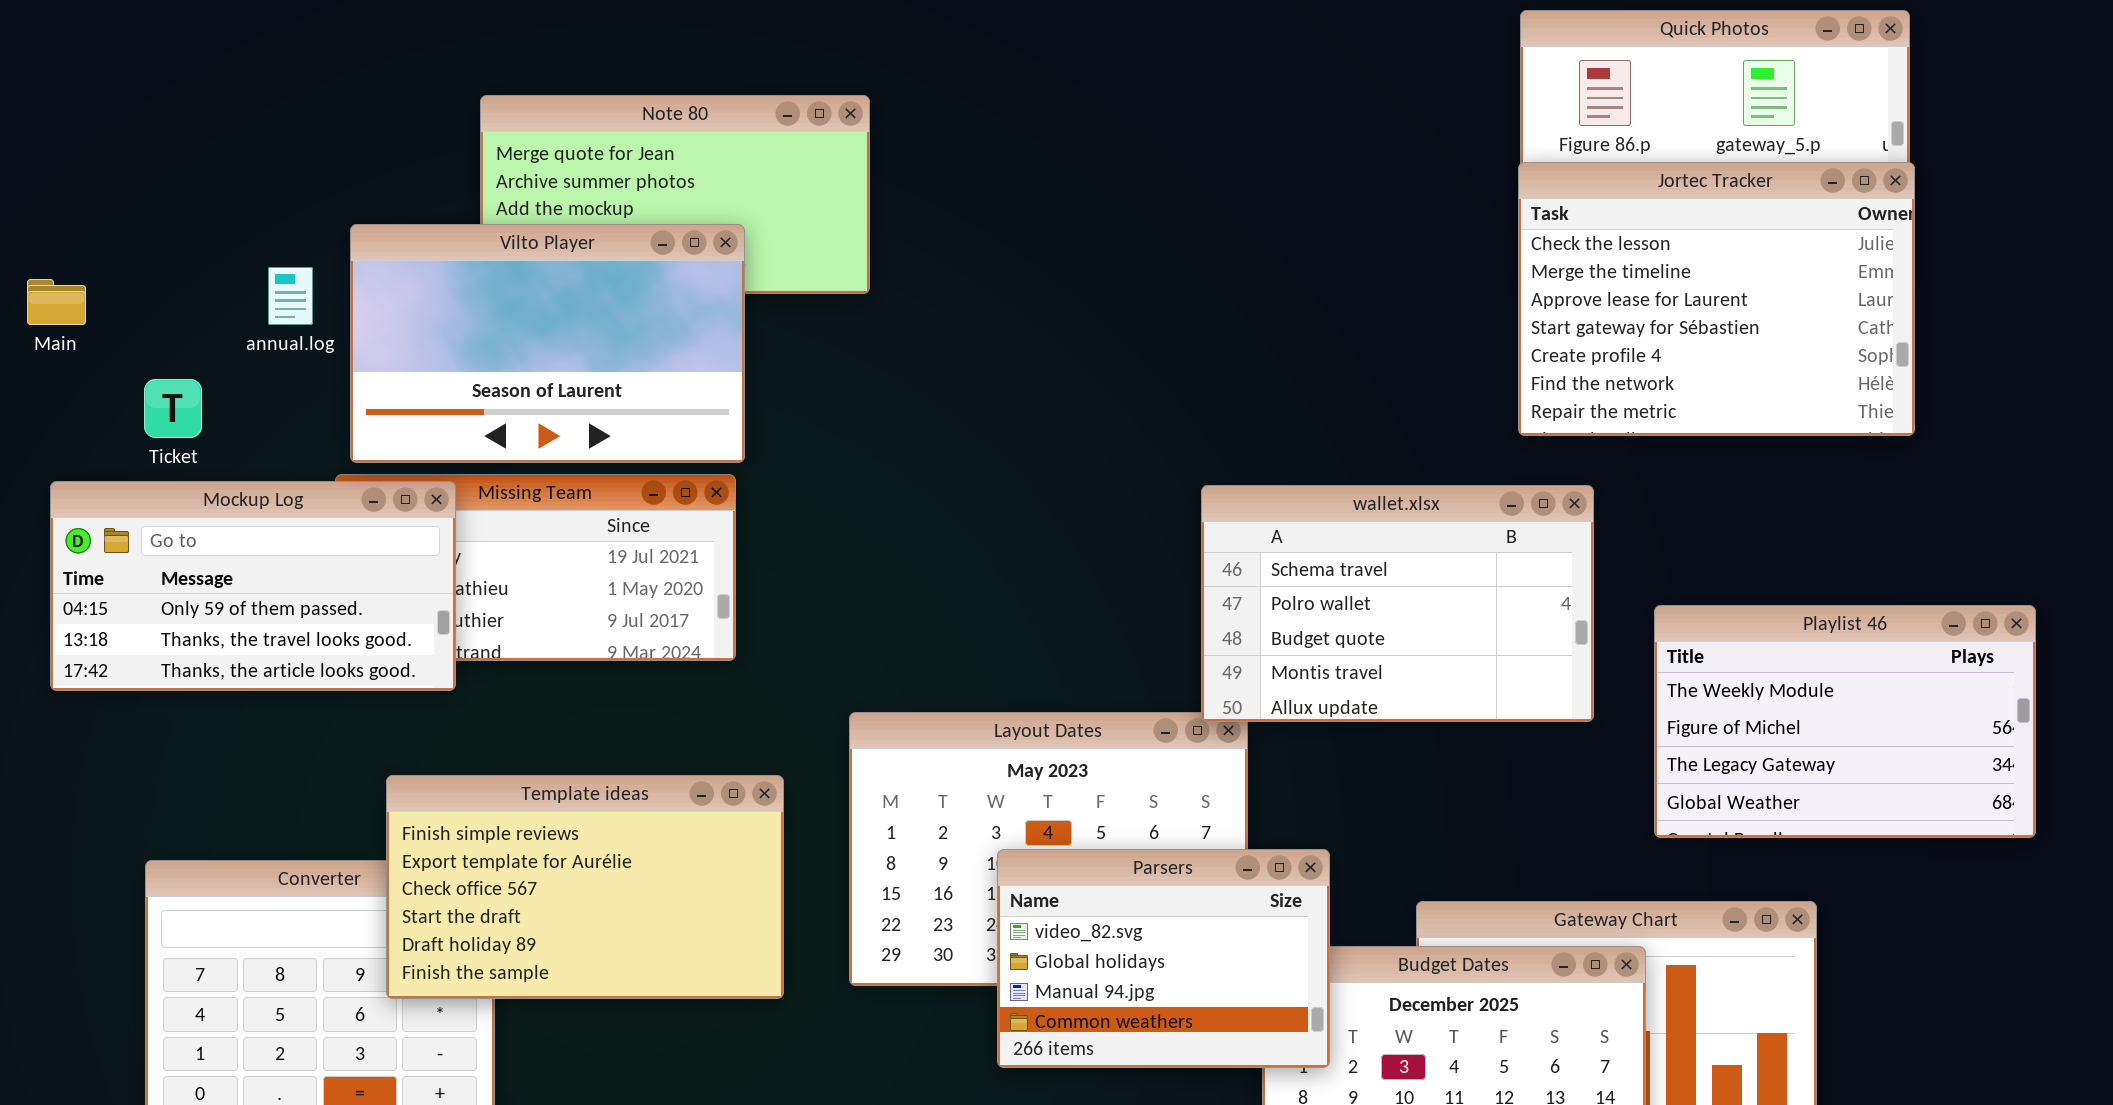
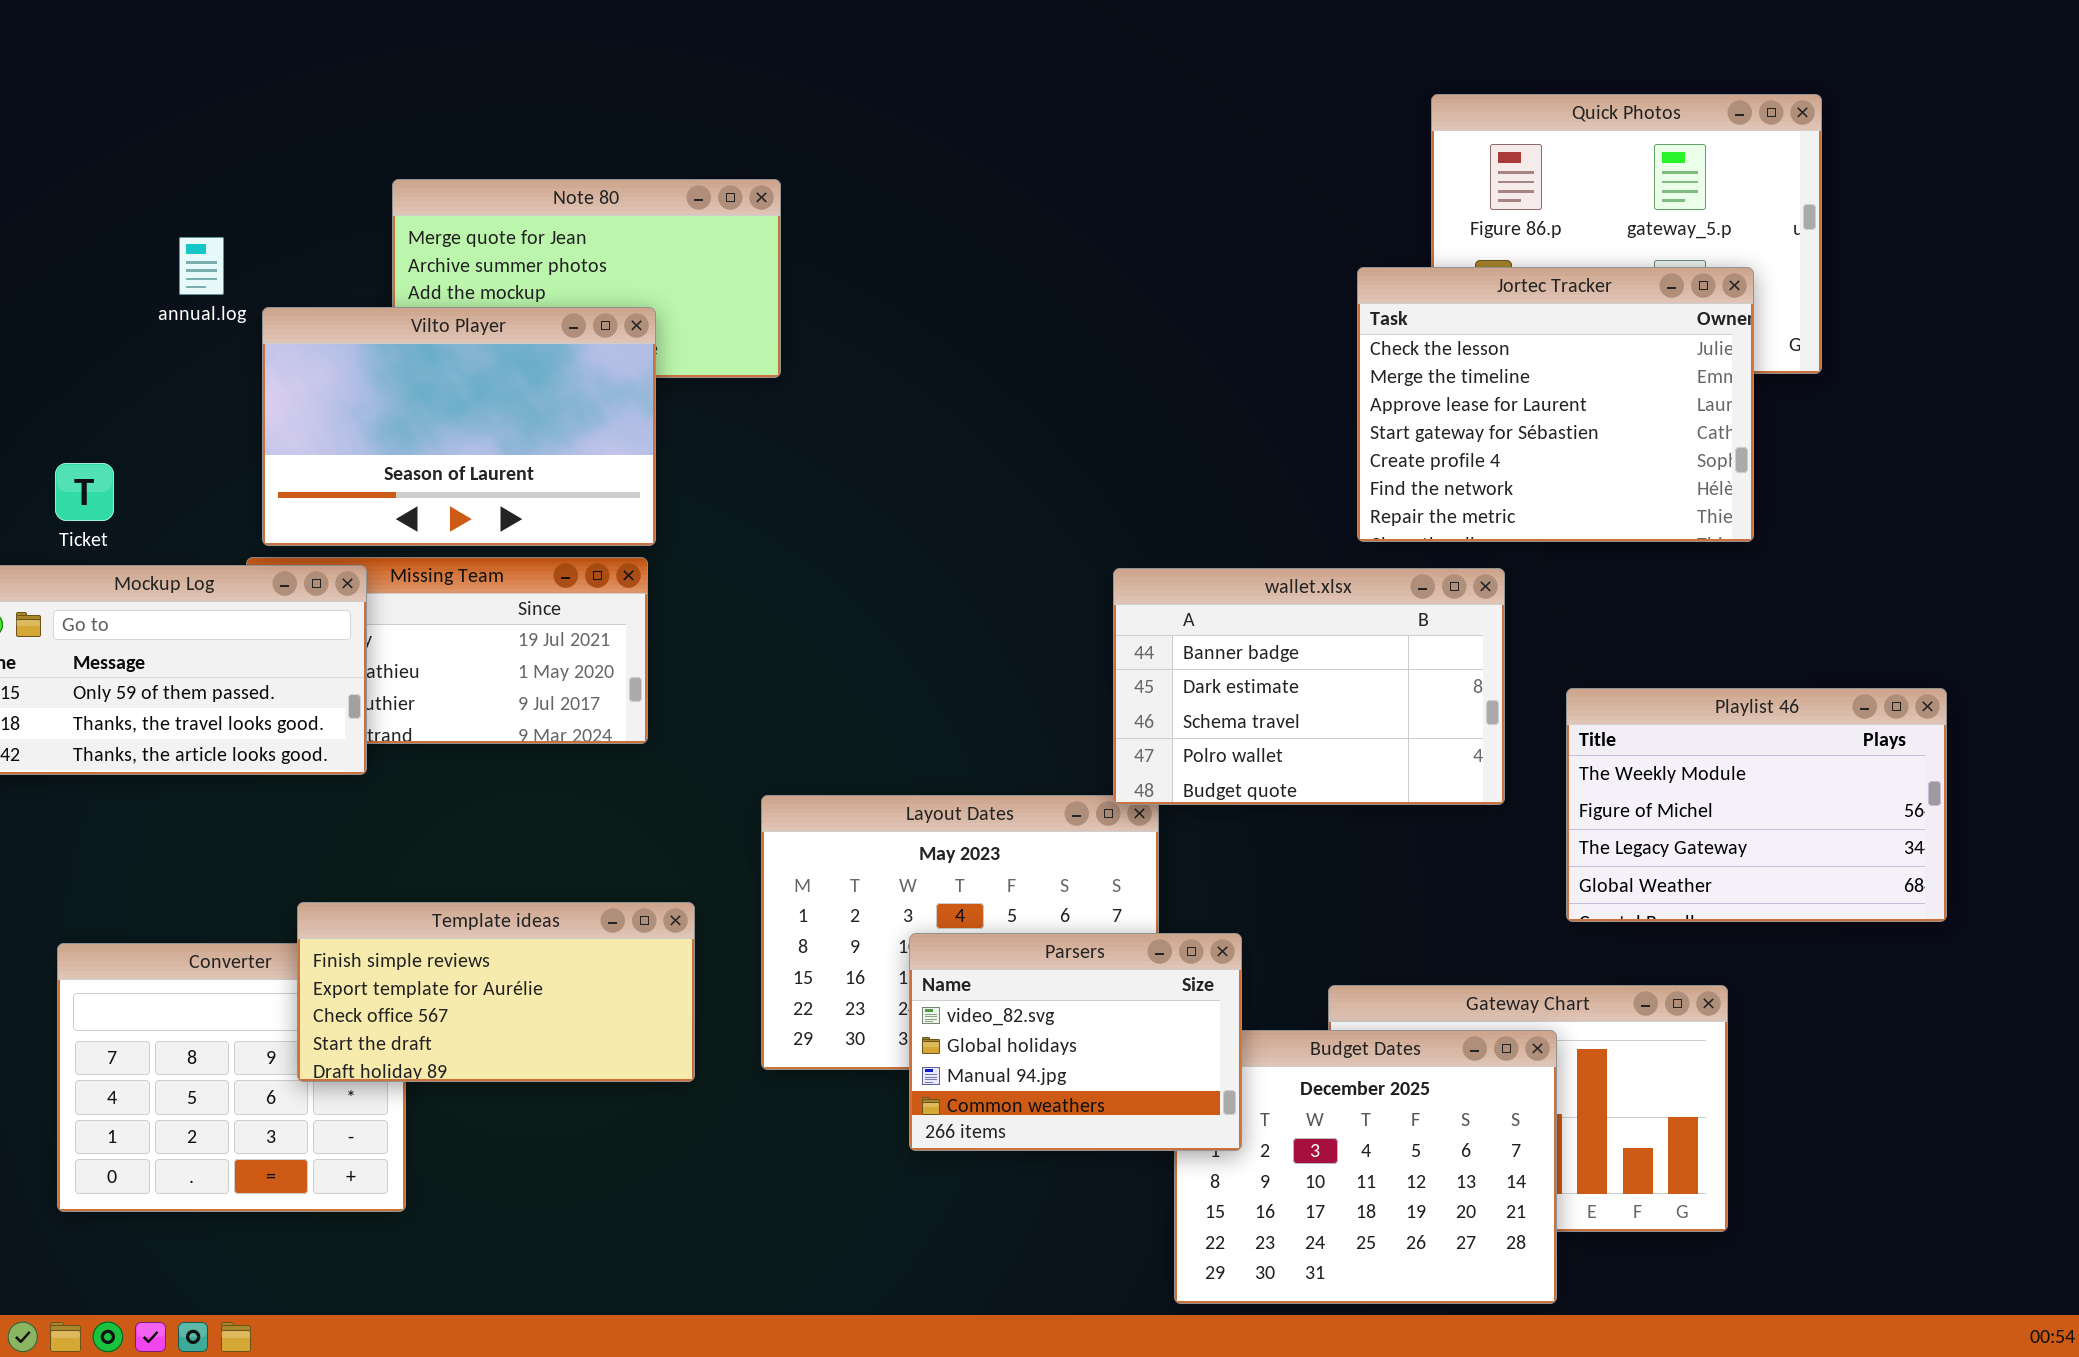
Jortec Tracker: [1518,162,1915,436] -> [1357,267,1754,542], moved
annual.log: [268,267,313,325] -> [179,237,224,295], moved
wallet.xlsx: [1201,485,1594,722] -> [1113,568,1505,805], scrolled up 2 rows
Template ideas: [386,775,784,999] -> [297,902,695,1082], resized

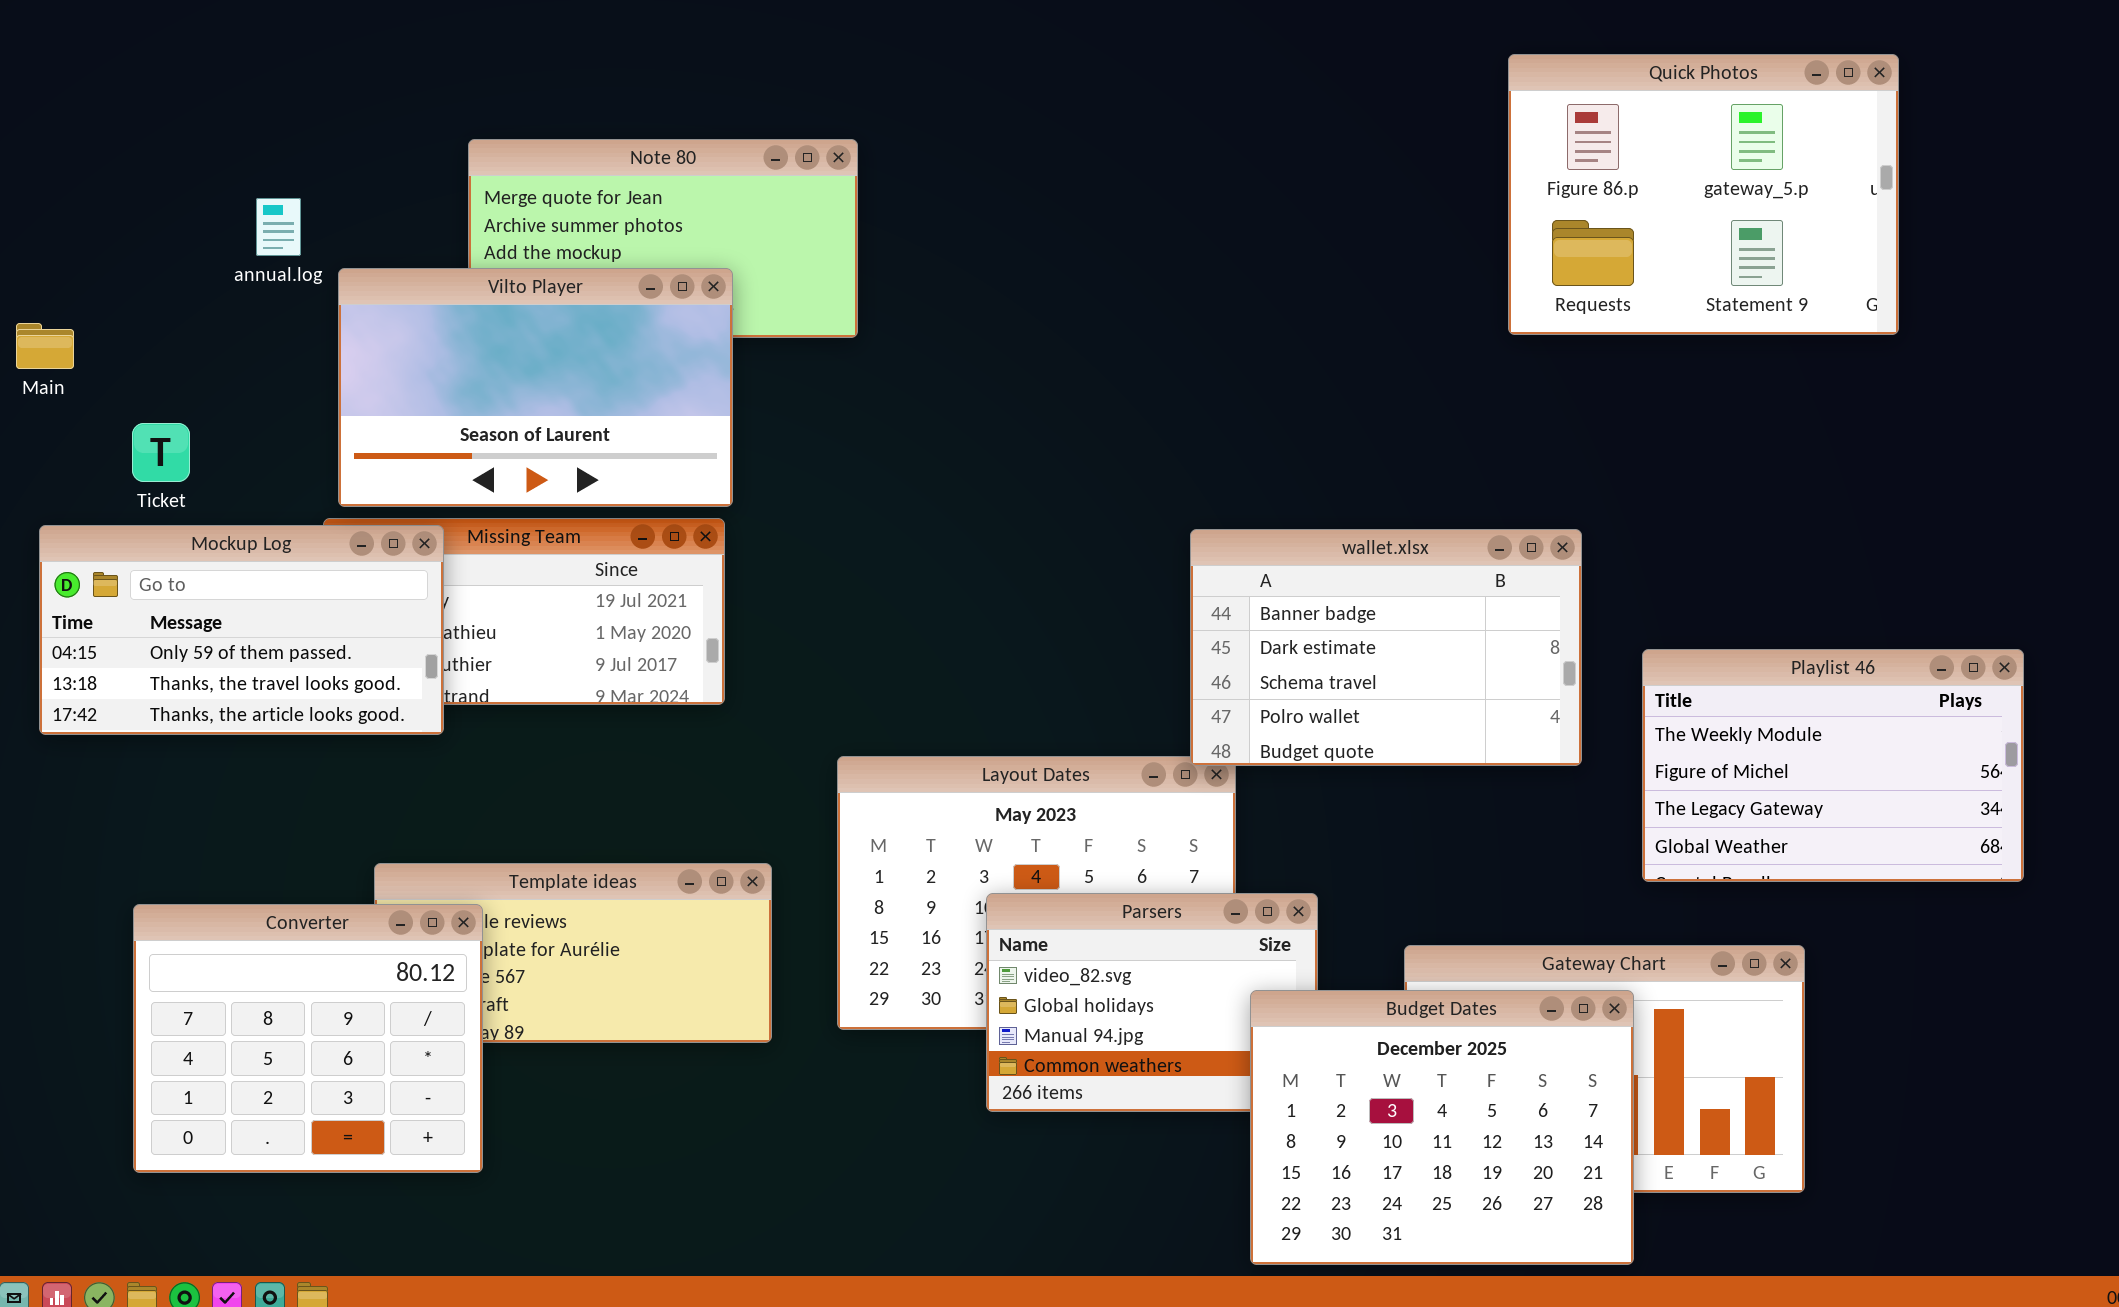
Jortec Tracker: [1357,267,1754,542] -> none, closed
Converter: [57,943,406,1212] -> [133,904,483,1173], raised
Budget Dates: [1174,1030,1557,1304] -> [1250,990,1634,1265], raised

